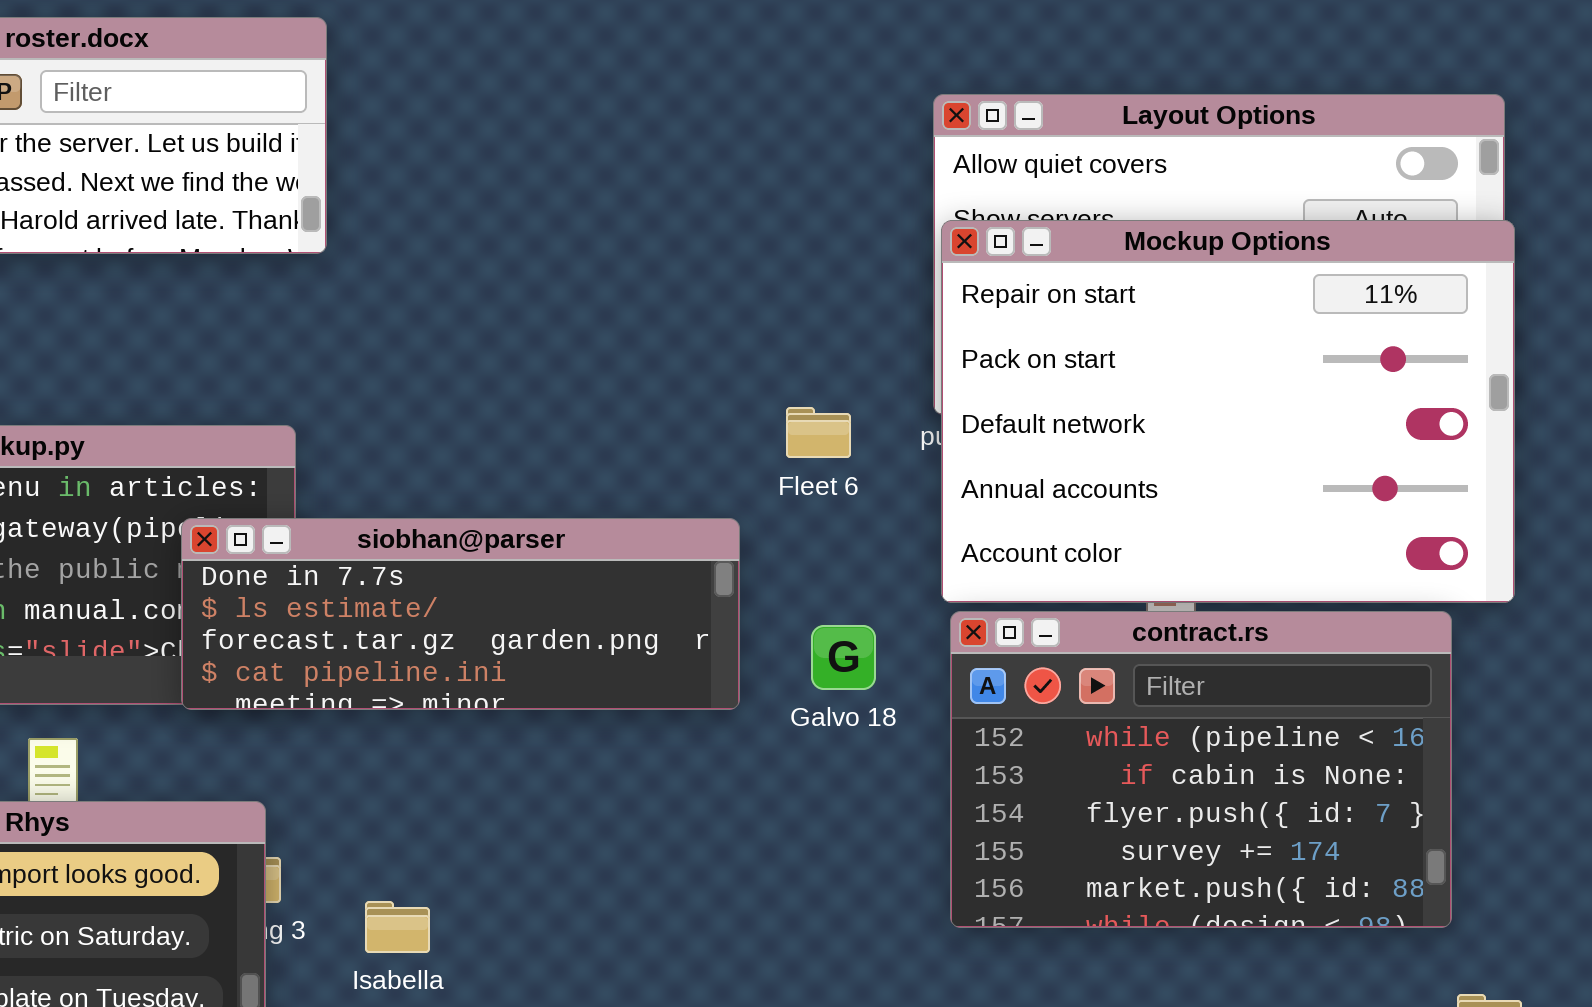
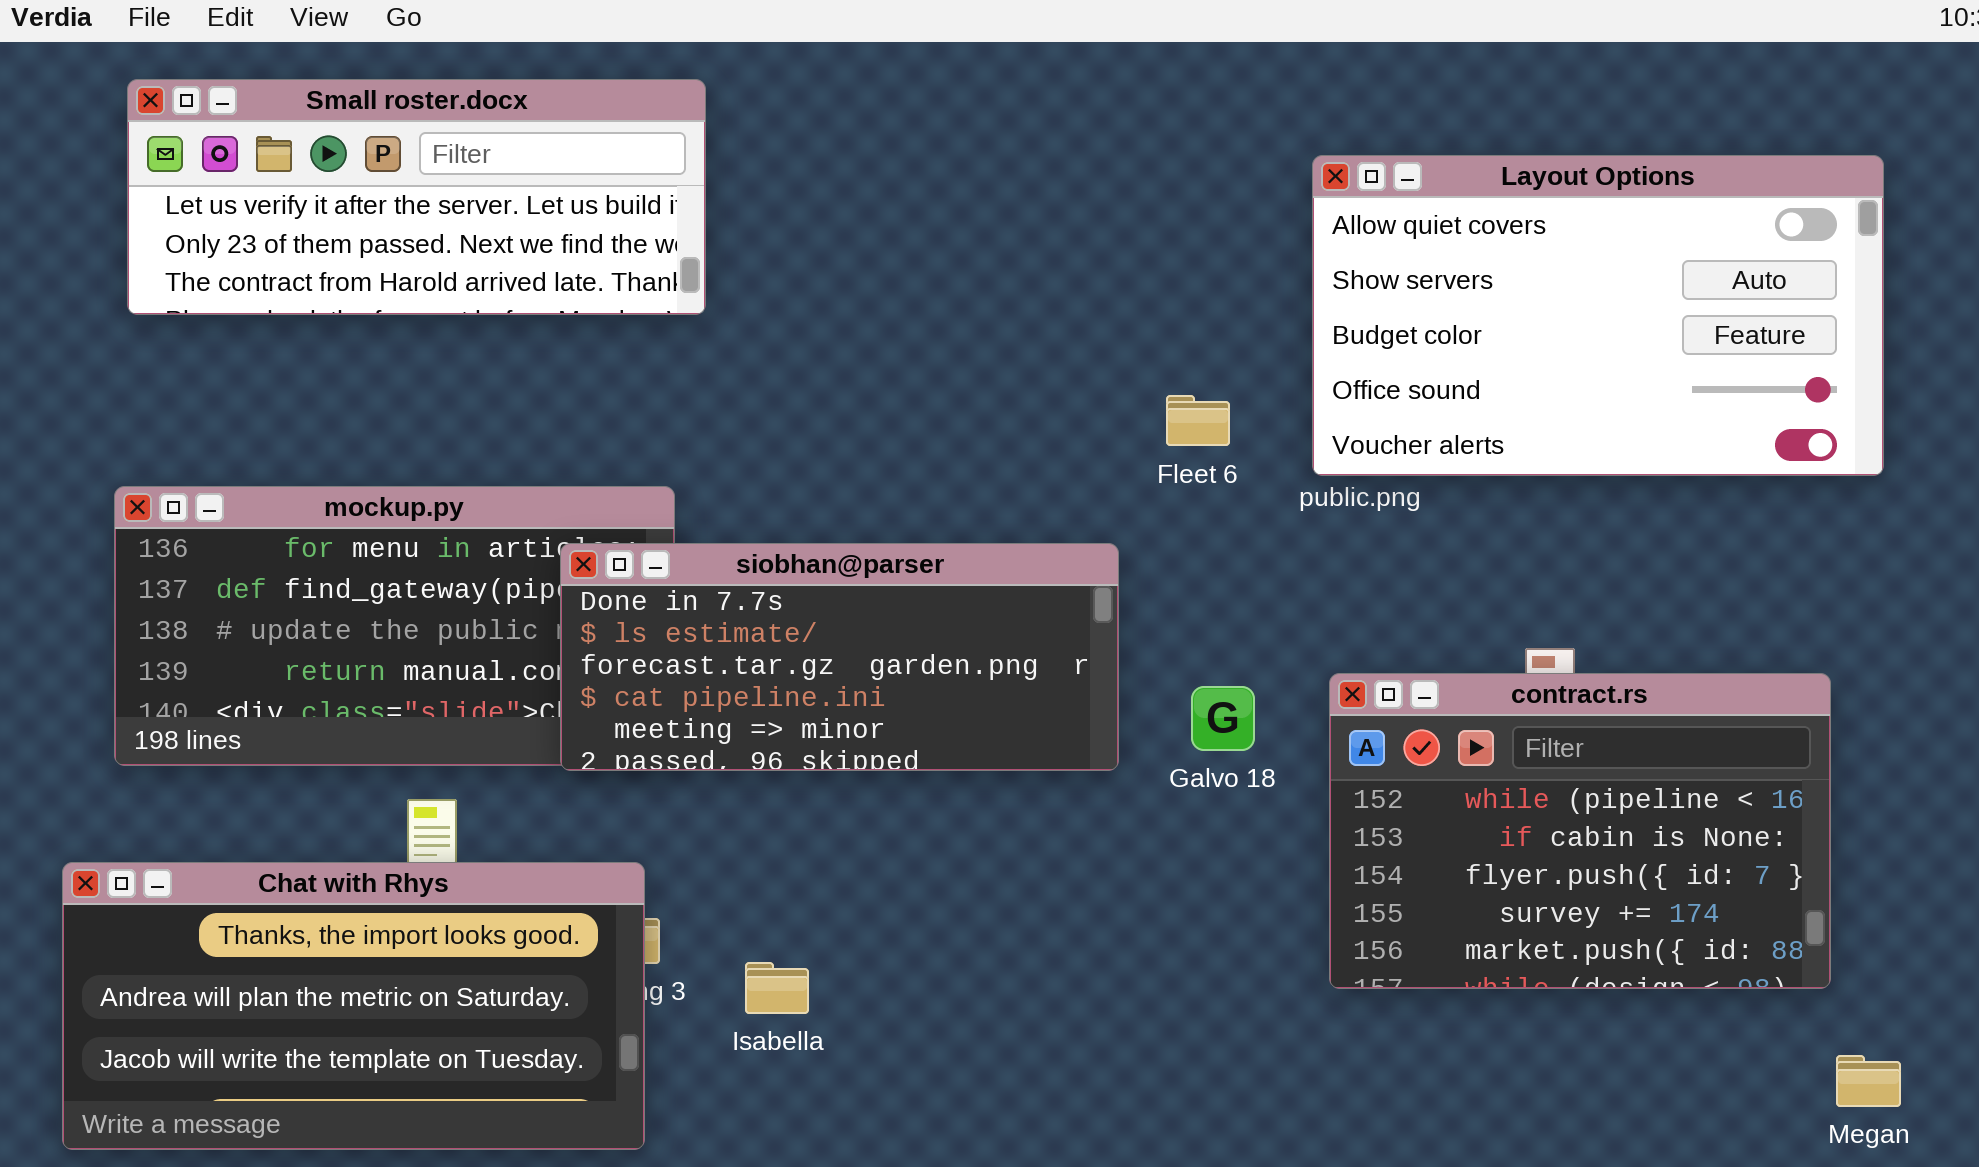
Mockup Options: [941,220,1515,603] -> none, closed
Fleet 6: [786,407,851,458] -> [1166,395,1230,446], moved
siobhan@parser: [181,518,740,710] -> [560,543,1119,771], resized

